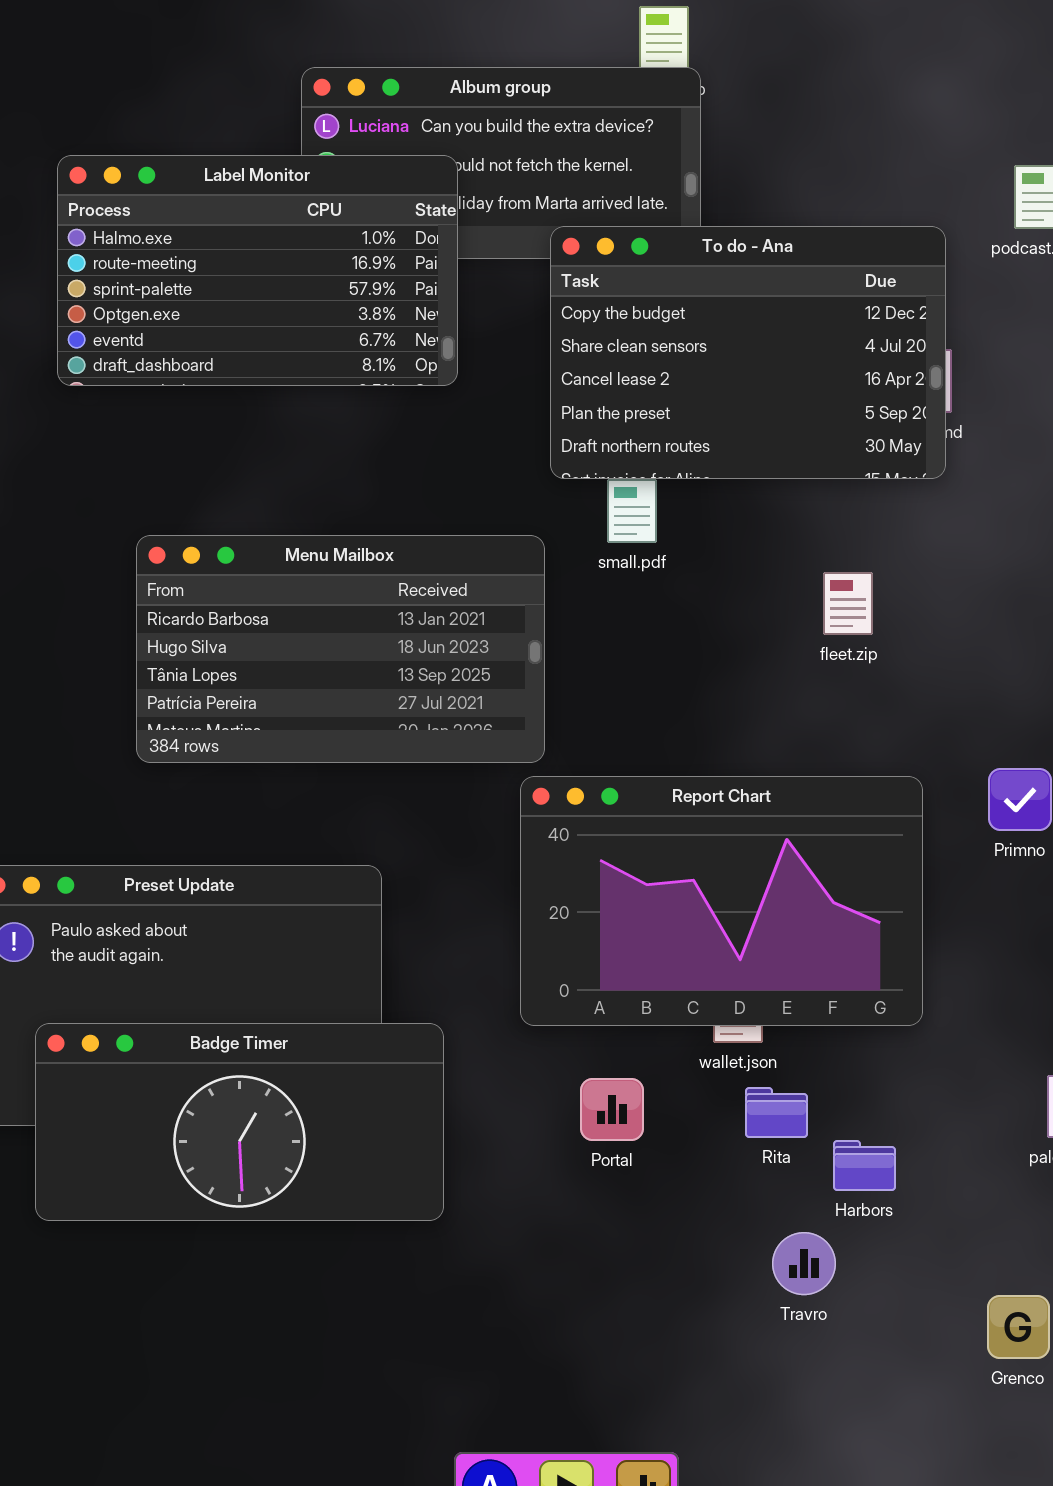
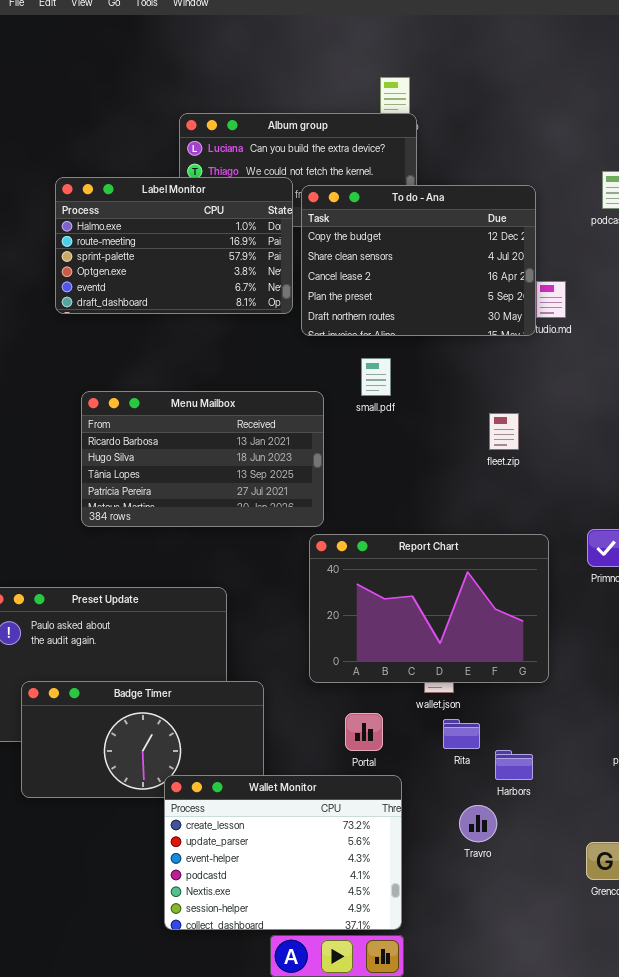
Label Monitor: [57,155,458,386] -> [55,177,293,314], moved
To do - Ana: [550,226,946,479] -> [301,185,536,336], moved
Wallet Monitor: none -> [164,775,402,930], opened

